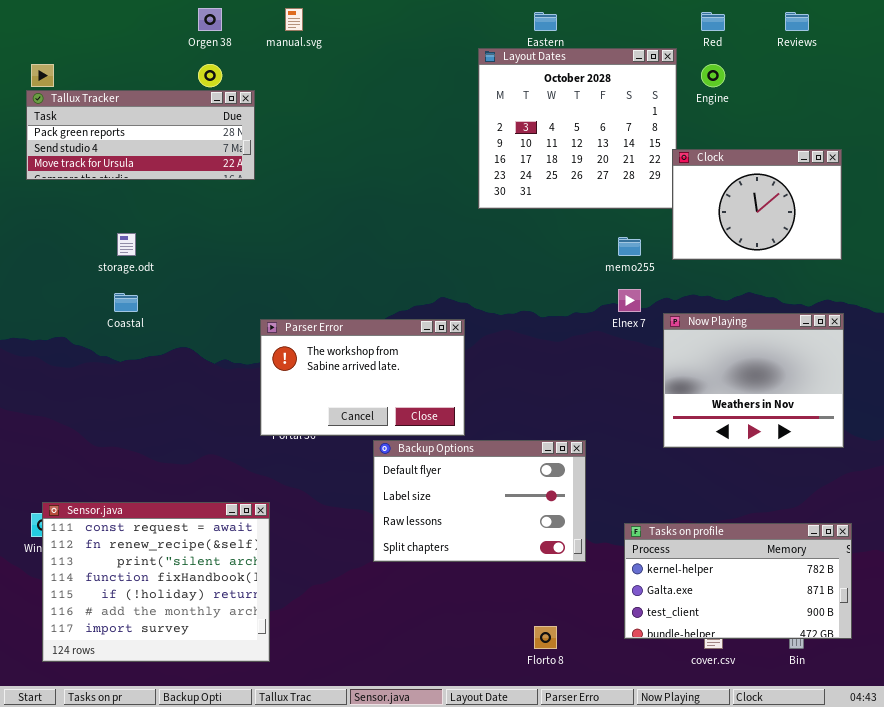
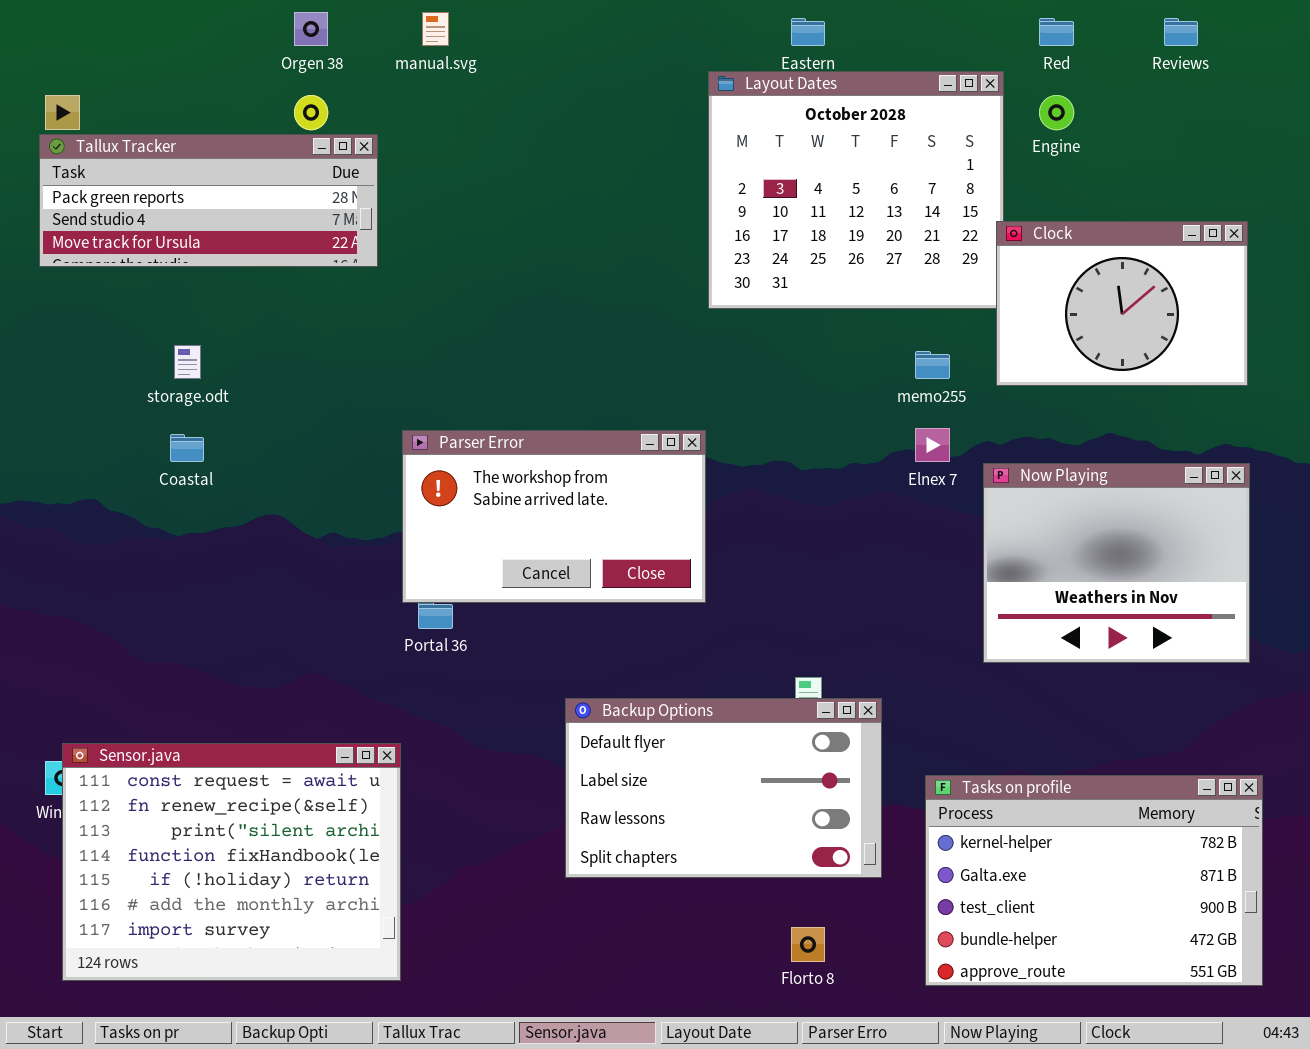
Parser Error: [260,319,465,436] -> [402,430,706,603], moved
Backup Options: [373,440,586,562] -> [565,698,882,878], moved
Tasks on profile: [624,523,852,639] -> [925,775,1263,986], resized

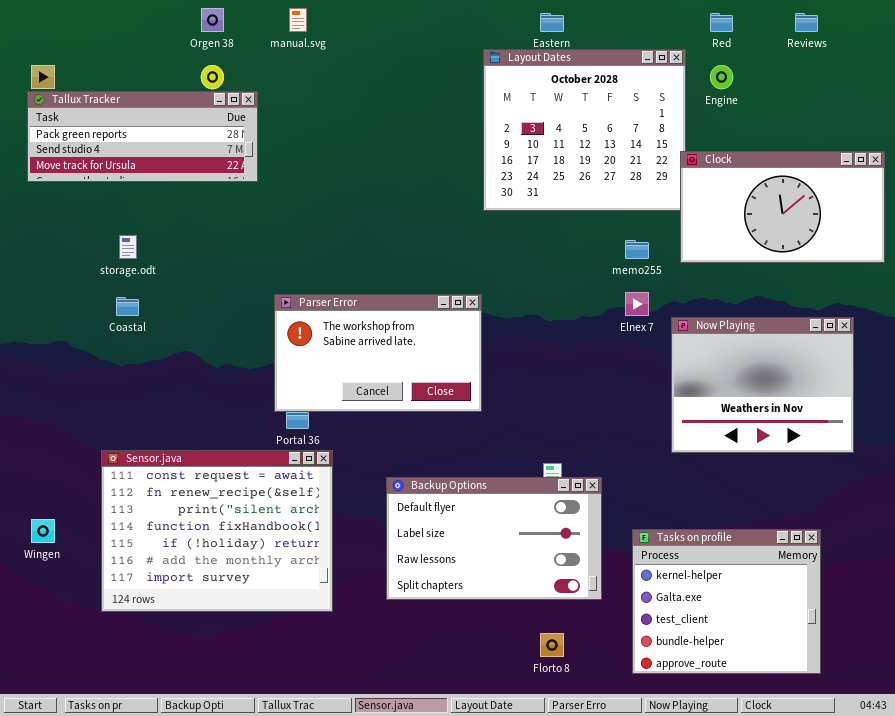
Clock: [996,221,1248,386] -> [680,151,885,263], resized
Sensor.java: [62,743,401,981] -> [101,450,333,612], moved
Tasks on profile: [925,775,1263,986] -> [632,529,821,674], resized

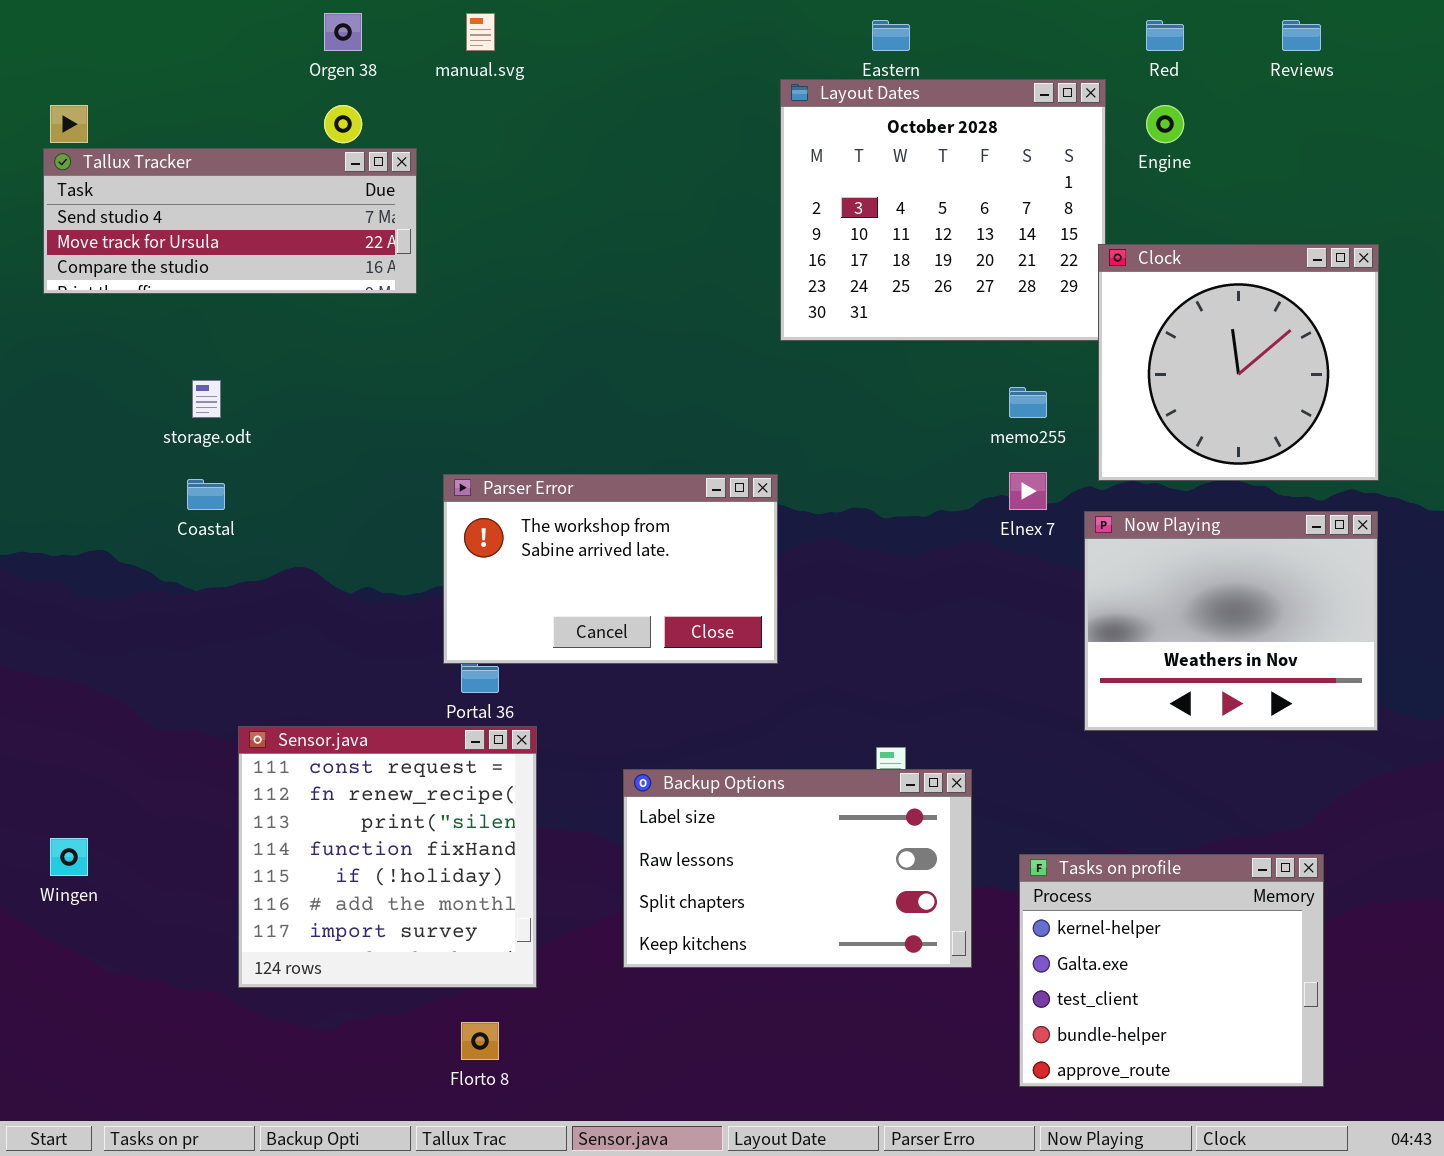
Tallux Tracker: [27,91,258,182] -> [43,148,417,294], scrolled down 1 row
Clock: [680,151,885,263] -> [1098,244,1379,481], resized
Sensor.java: [101,450,333,612] -> [238,726,537,988], resized
Backup Options: [386,477,602,600] -> [623,769,972,968], scrolled down 1 row
Florto 8: [540,633,564,657] -> [461,1022,499,1060], moved

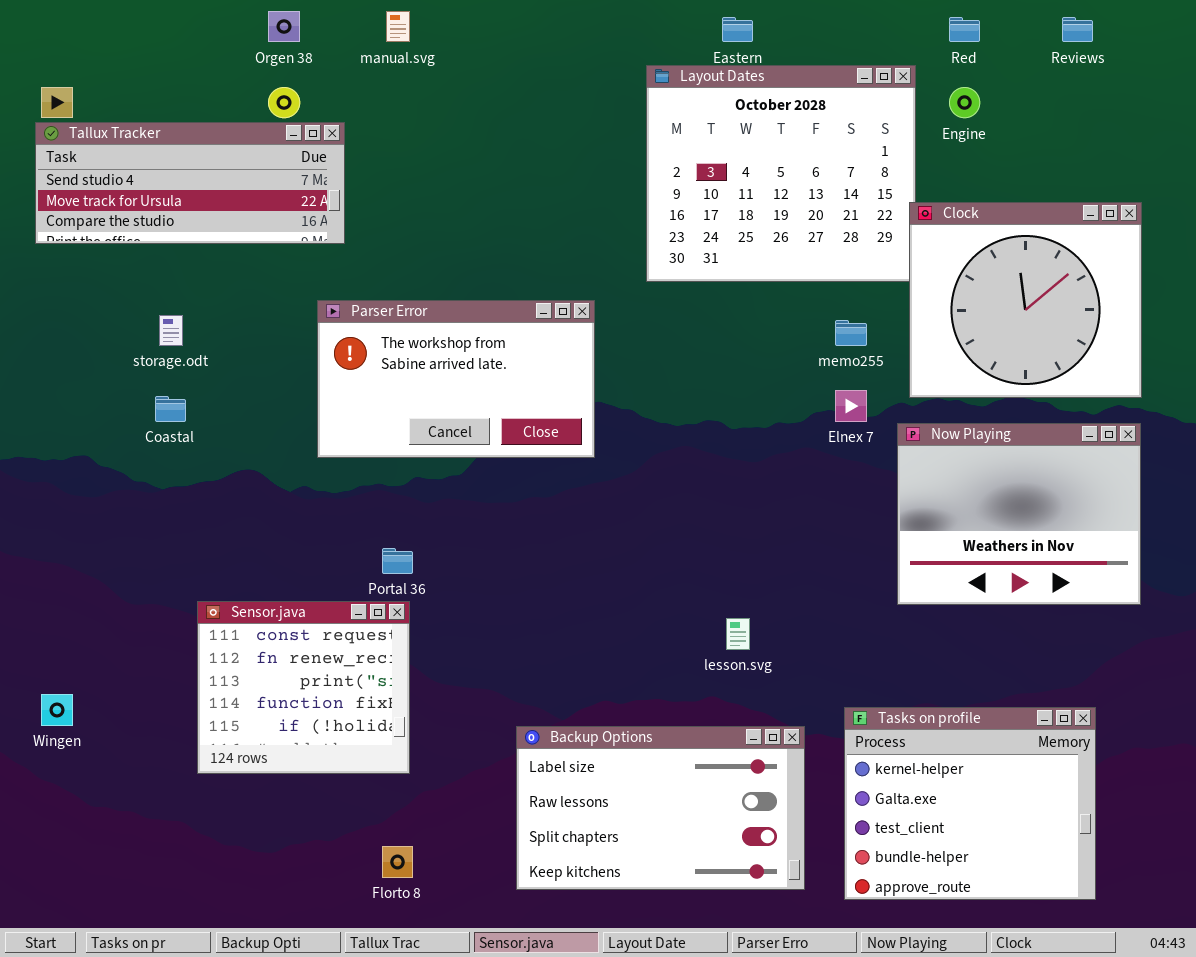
Parser Error: [443,474,778,664] -> [317,300,595,458], moved
Sensor.java: [238,726,537,988] -> [197,601,410,774], resized
Backup Options: [623,769,972,968] -> [516,726,805,890], moved

